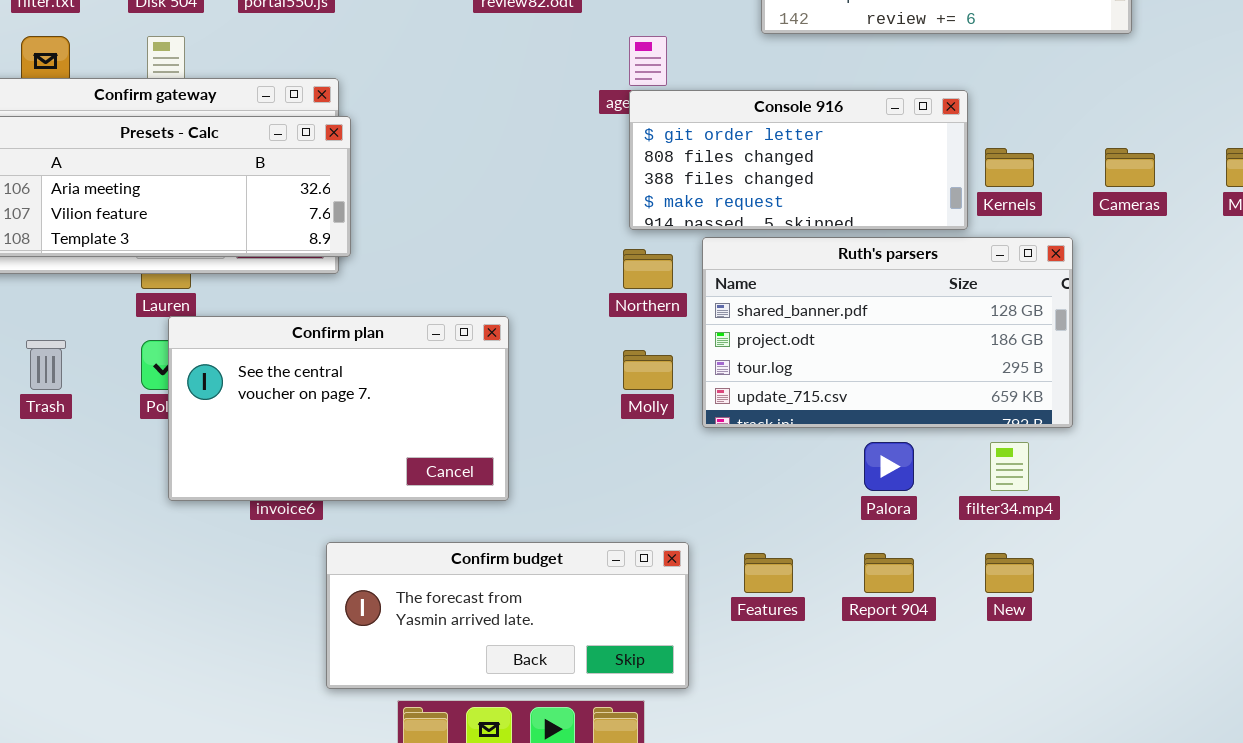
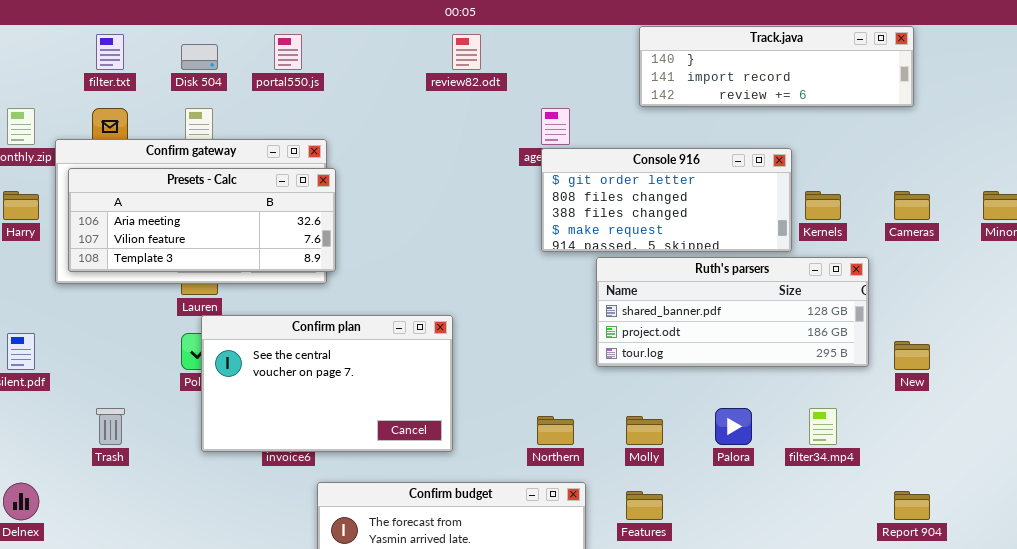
Ruth's parsers: [702,237,1073,428] -> [596,257,869,367], resized
Northern: [623,249,673,289] -> [537,416,574,445], moved
Trash: [26,340,66,390] -> [96,408,125,445], moved
Molly: [623,350,673,390] -> [626,416,663,445], moved
Report 904: [864,553,914,593] -> [894,491,930,520], moved
New: [985,553,1034,593] -> [894,341,930,370], moved

